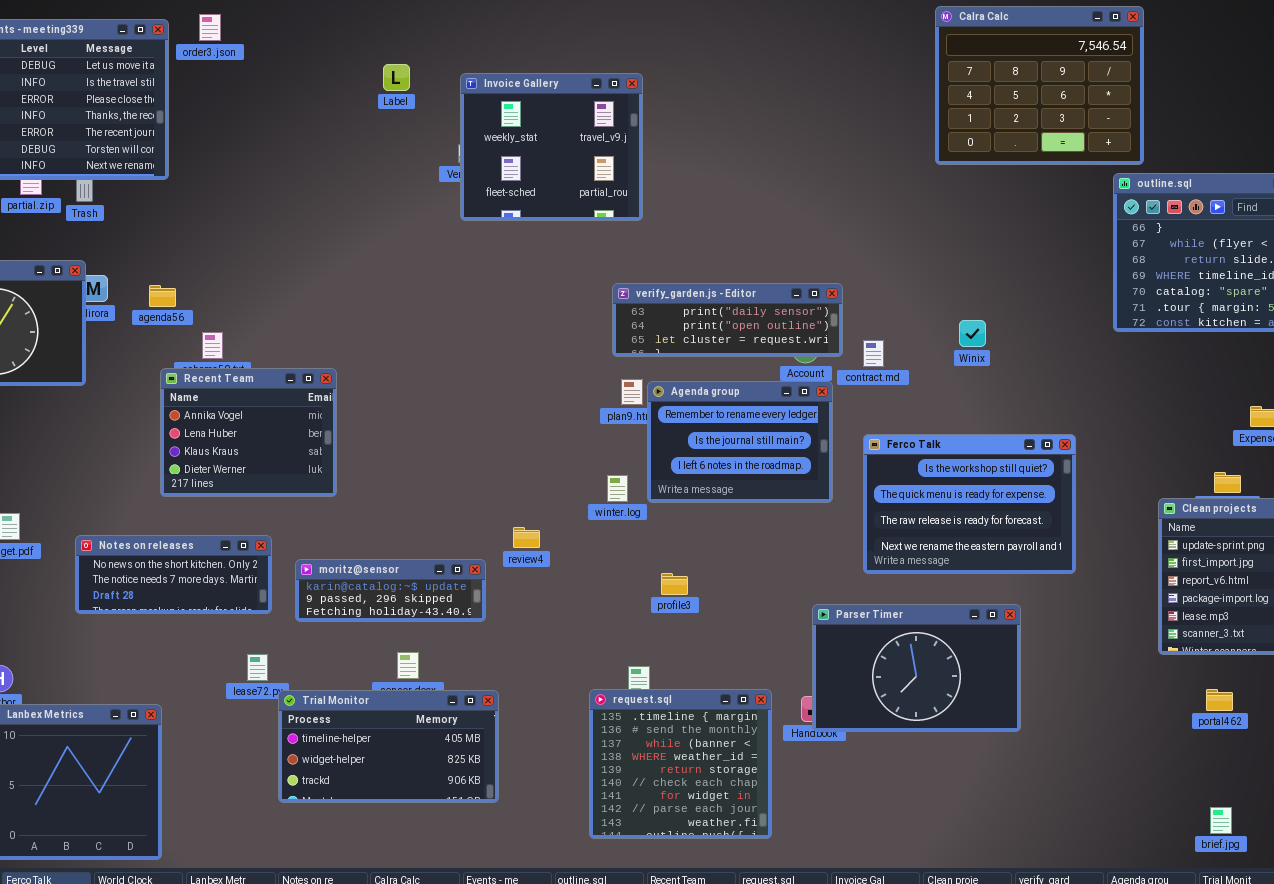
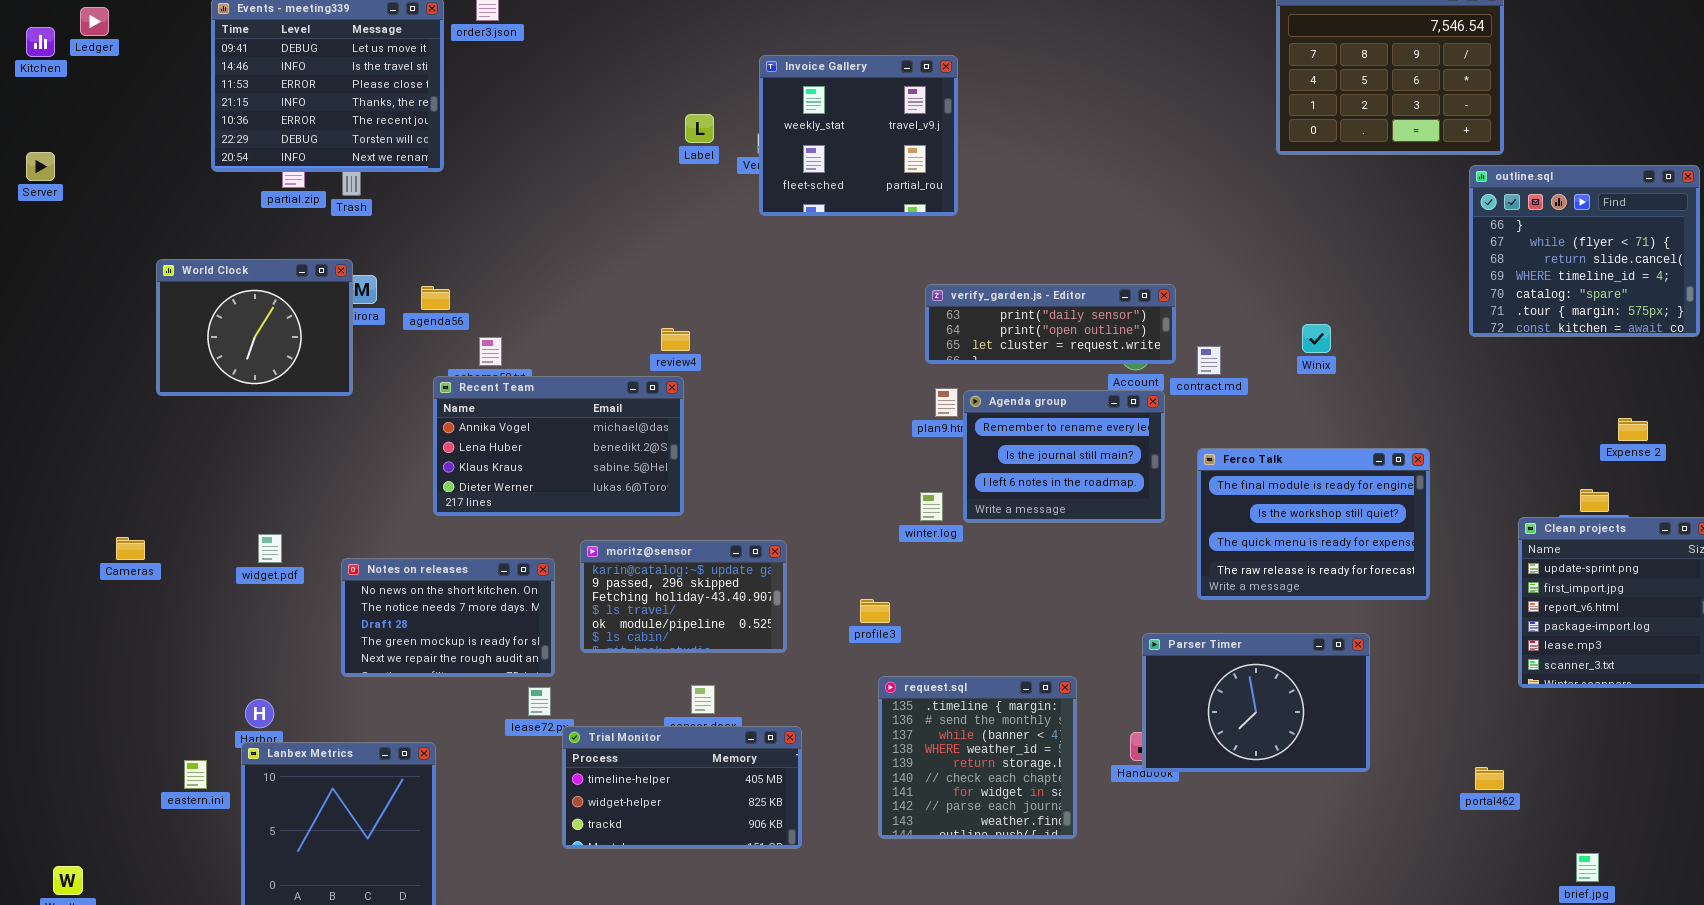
Label: [383,64,410,91] -> [685,114,714,143], moved
Recent Team: [160,368,337,497] -> [433,376,684,516], resized
Ferco Talk: [863,434,1076,574] -> [1197,448,1430,600], scrolled up 1 row
review4: [513,527,540,548] -> [661,328,690,351], moved
Notes on releases: [75,535,272,614] -> [341,558,555,677], resized
moritz@sensor: [295,559,486,622] -> [580,540,787,653], resized
profile3: [661,573,688,595] -> [860,599,890,623], moved
request.sql: [589,689,772,839] -> [878,676,1077,839], moved
portal462: [1206,689,1233,711] -> [1475,767,1504,790], moved

